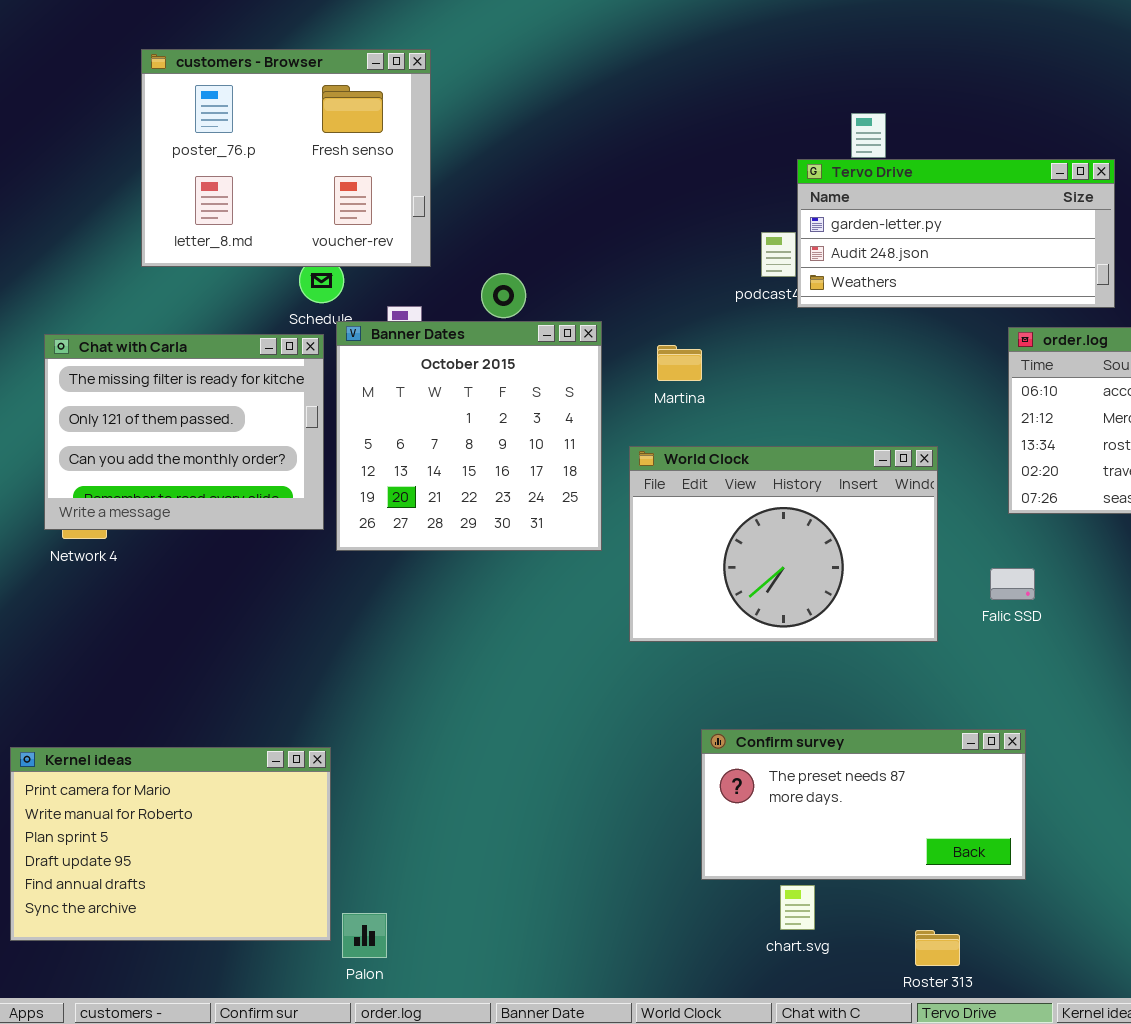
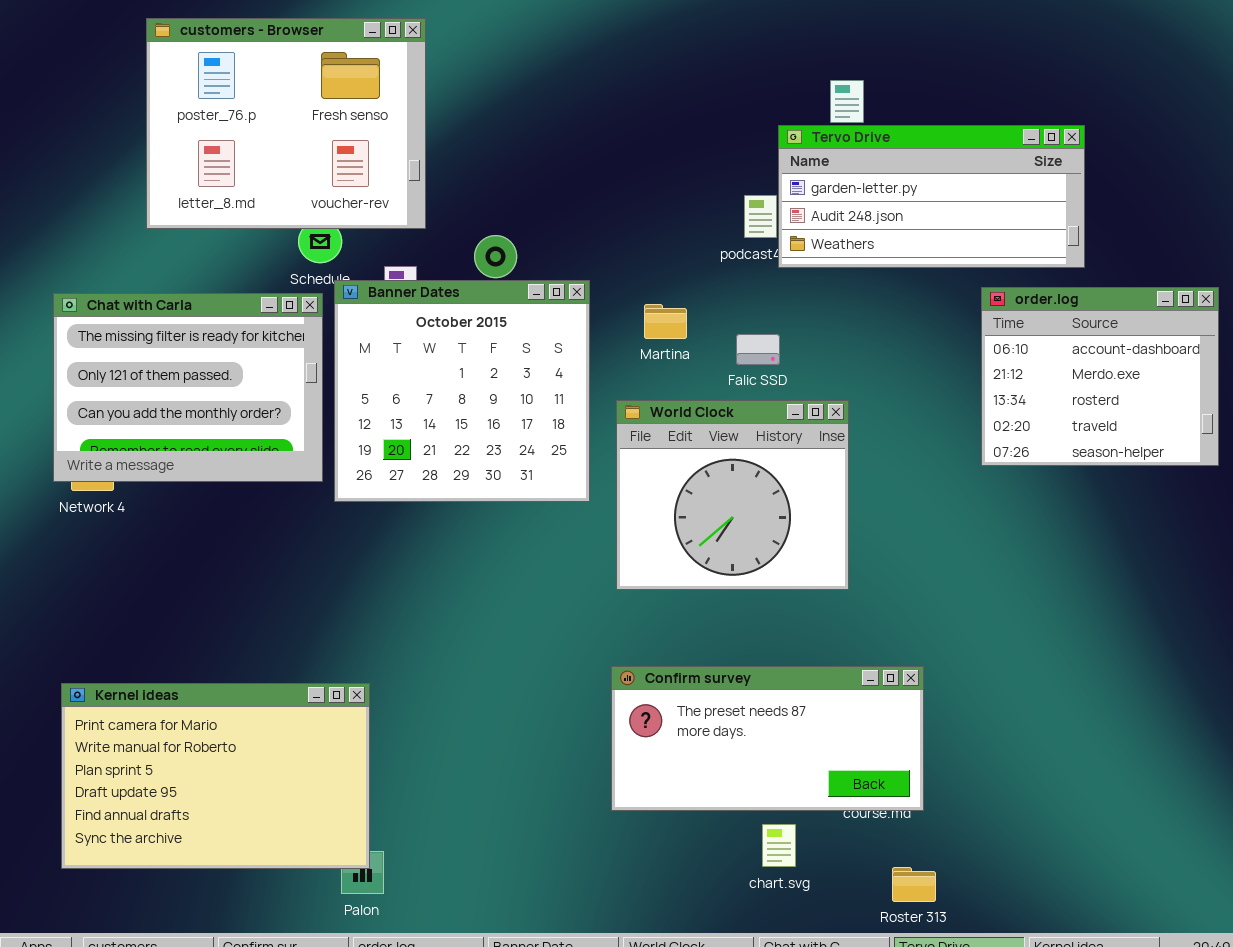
World Clock: [629,446,938,642] -> [616,400,849,590], resized
Falic SSD: [990,568,1035,600] -> [736,334,780,365], moved
Confirm survey: [701,729,1026,880] -> [611,666,924,811], moved
Kernel ideas: [10,747,331,941] -> [61,683,370,869], moved

